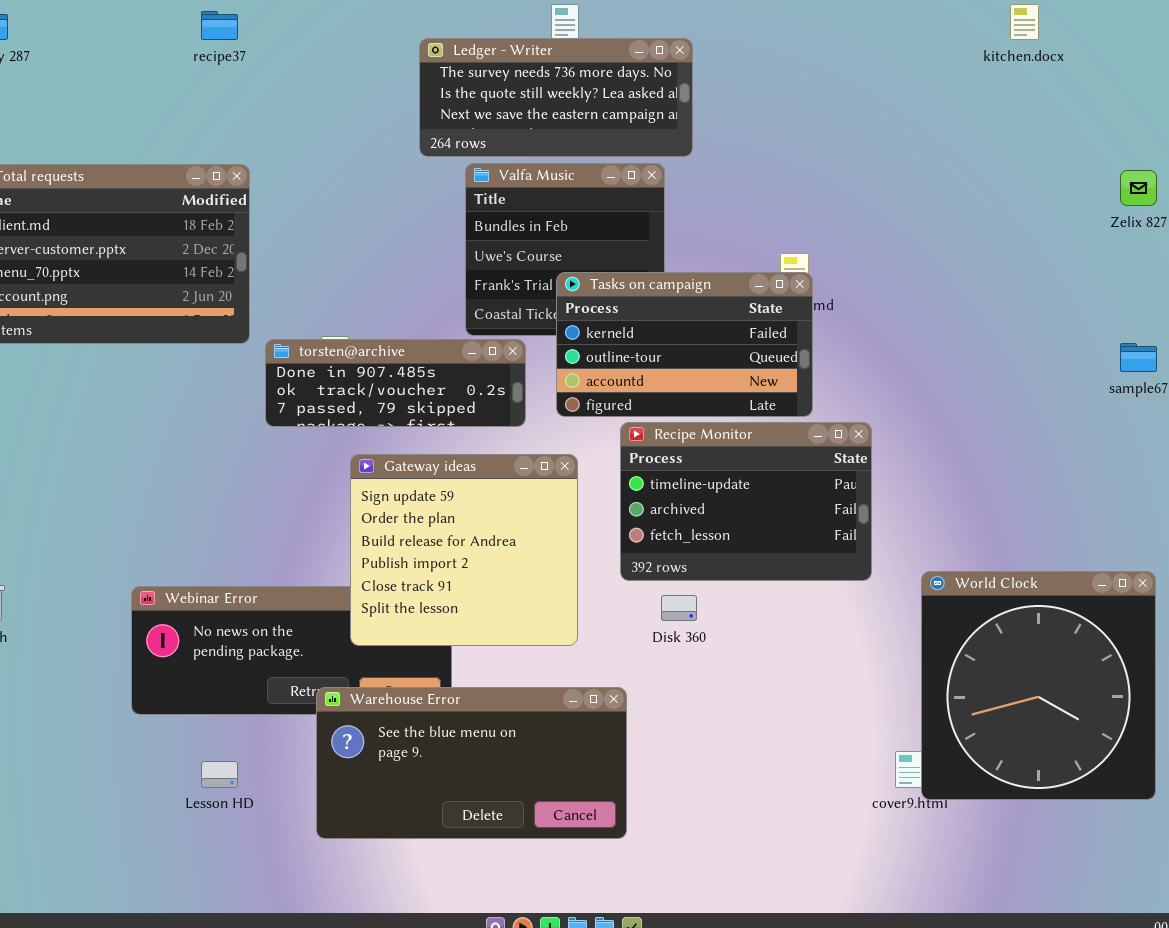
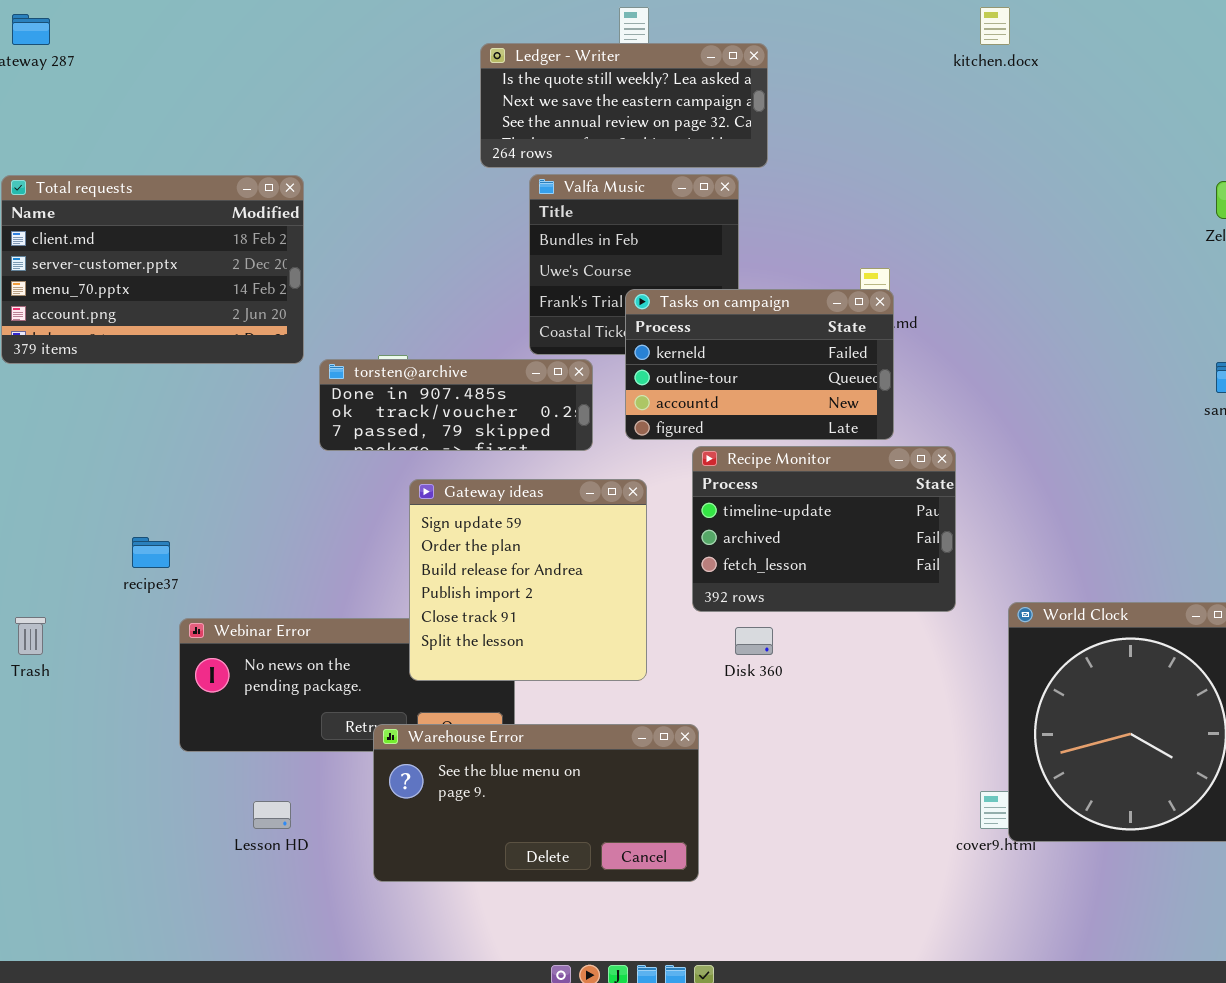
kitchen.docx: [1010,4,1039,40] -> [980,7,1010,45], moved
recipe37: [201,11,238,40] -> [132,537,170,568], moved
Ledger - Writer: [419,38,693,157] -> [480,43,768,168], scrolled down 1 row

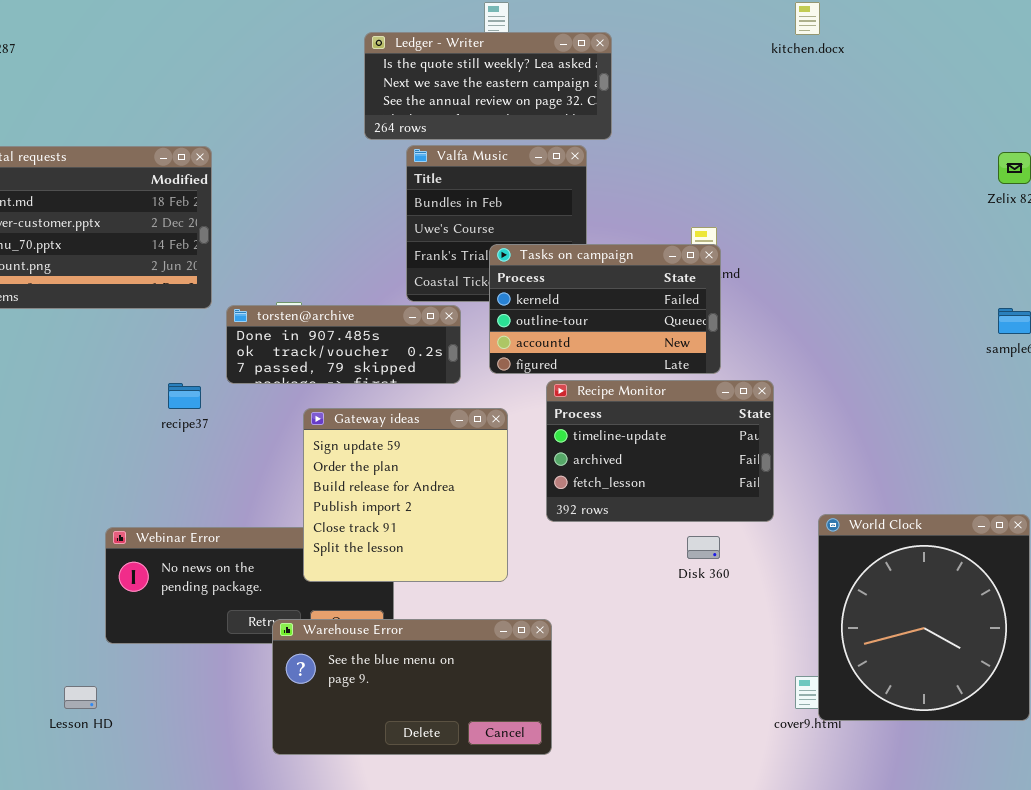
recipe37: [132,537,170,568] -> [168,383,201,409], moved
Disk 360: [735,627,773,655] -> [687,536,720,559], moved
Lesson HD: [253,801,291,829] -> [64,686,97,709], moved

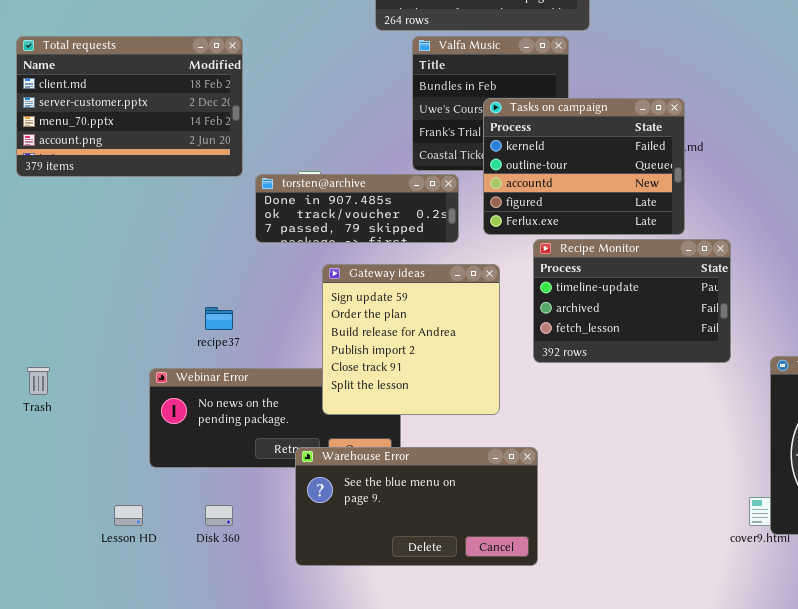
Tasks on campaign: [489,244,721,374] -> [483,98,685,235], resized
recipe37: [168,383,201,409] -> [205,307,233,330], moved
Disk 360: [687,536,720,559] -> [205,505,233,526], moved

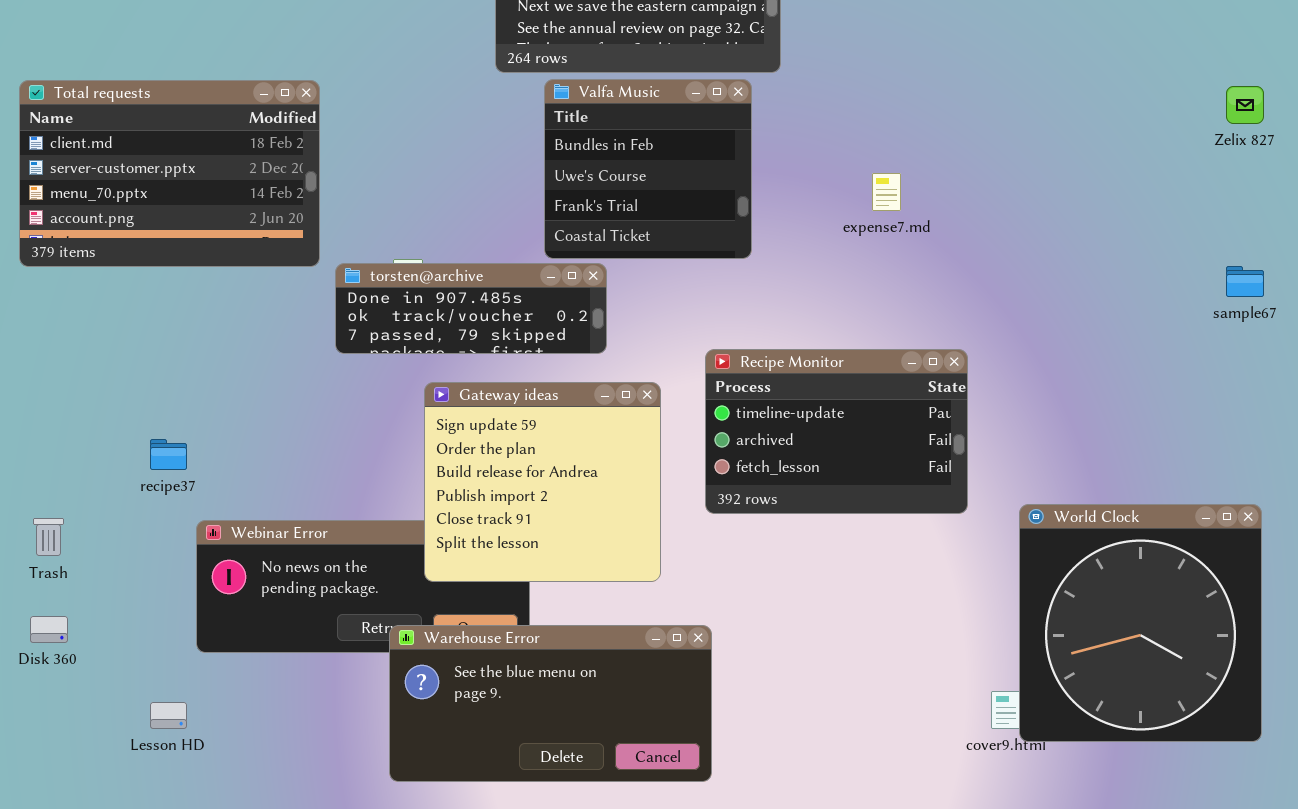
Tasks on campaign: [483,98,685,235] -> none, closed
recipe37: [205,307,233,330] -> [150,439,187,470], moved
Disk 360: [205,505,233,526] -> [30,616,68,643], moved

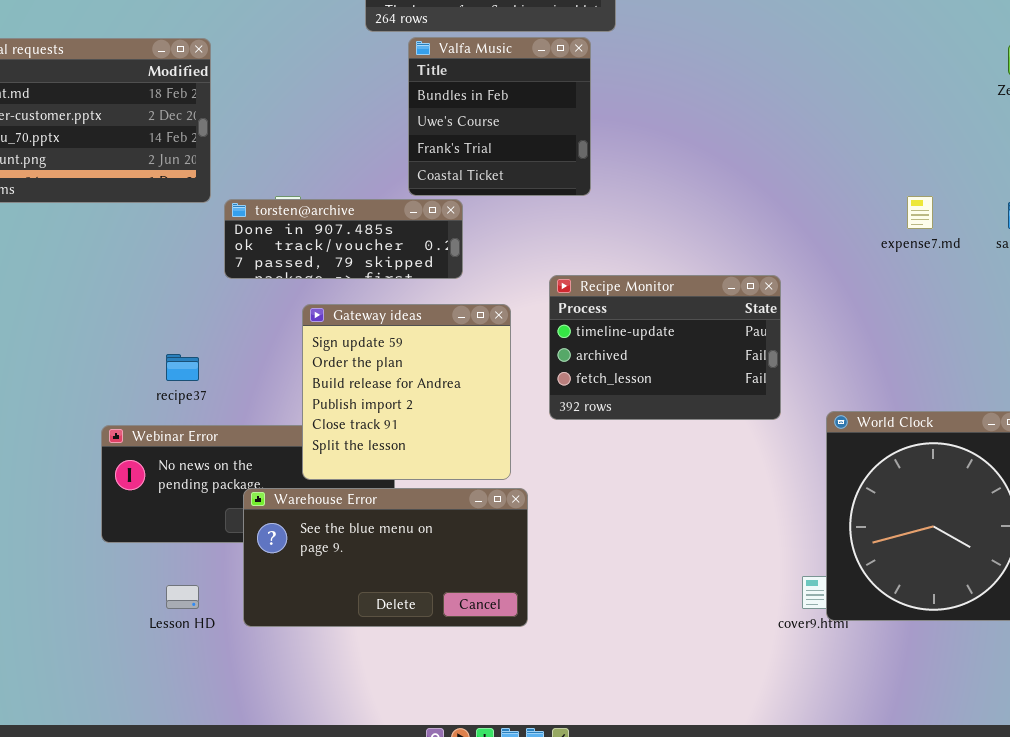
expense7.md: [872,173,901,211] -> [907,196,933,229], moved
recipe37: [150,439,187,470] -> [166,354,199,381], moved
Warehouse Error: [389,625,712,782] -> [243,488,528,627], moved
Lesson HD: [150,702,187,729] -> [166,585,199,609], moved

